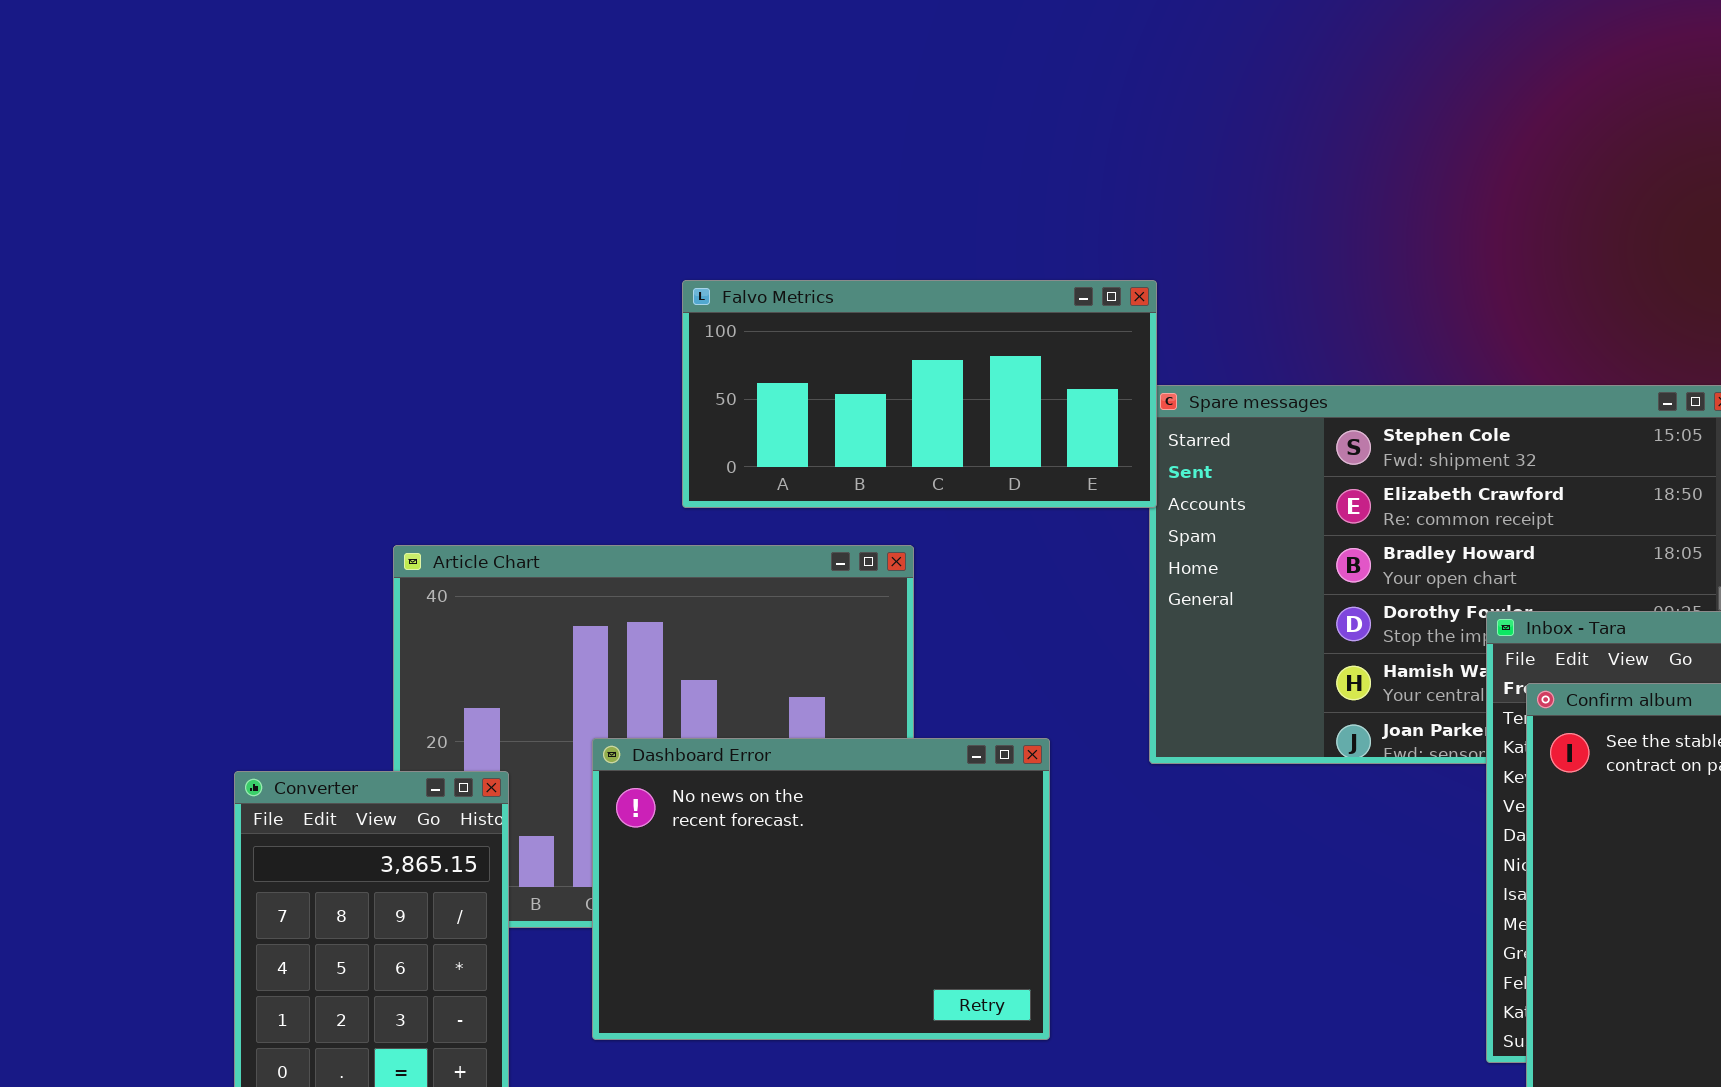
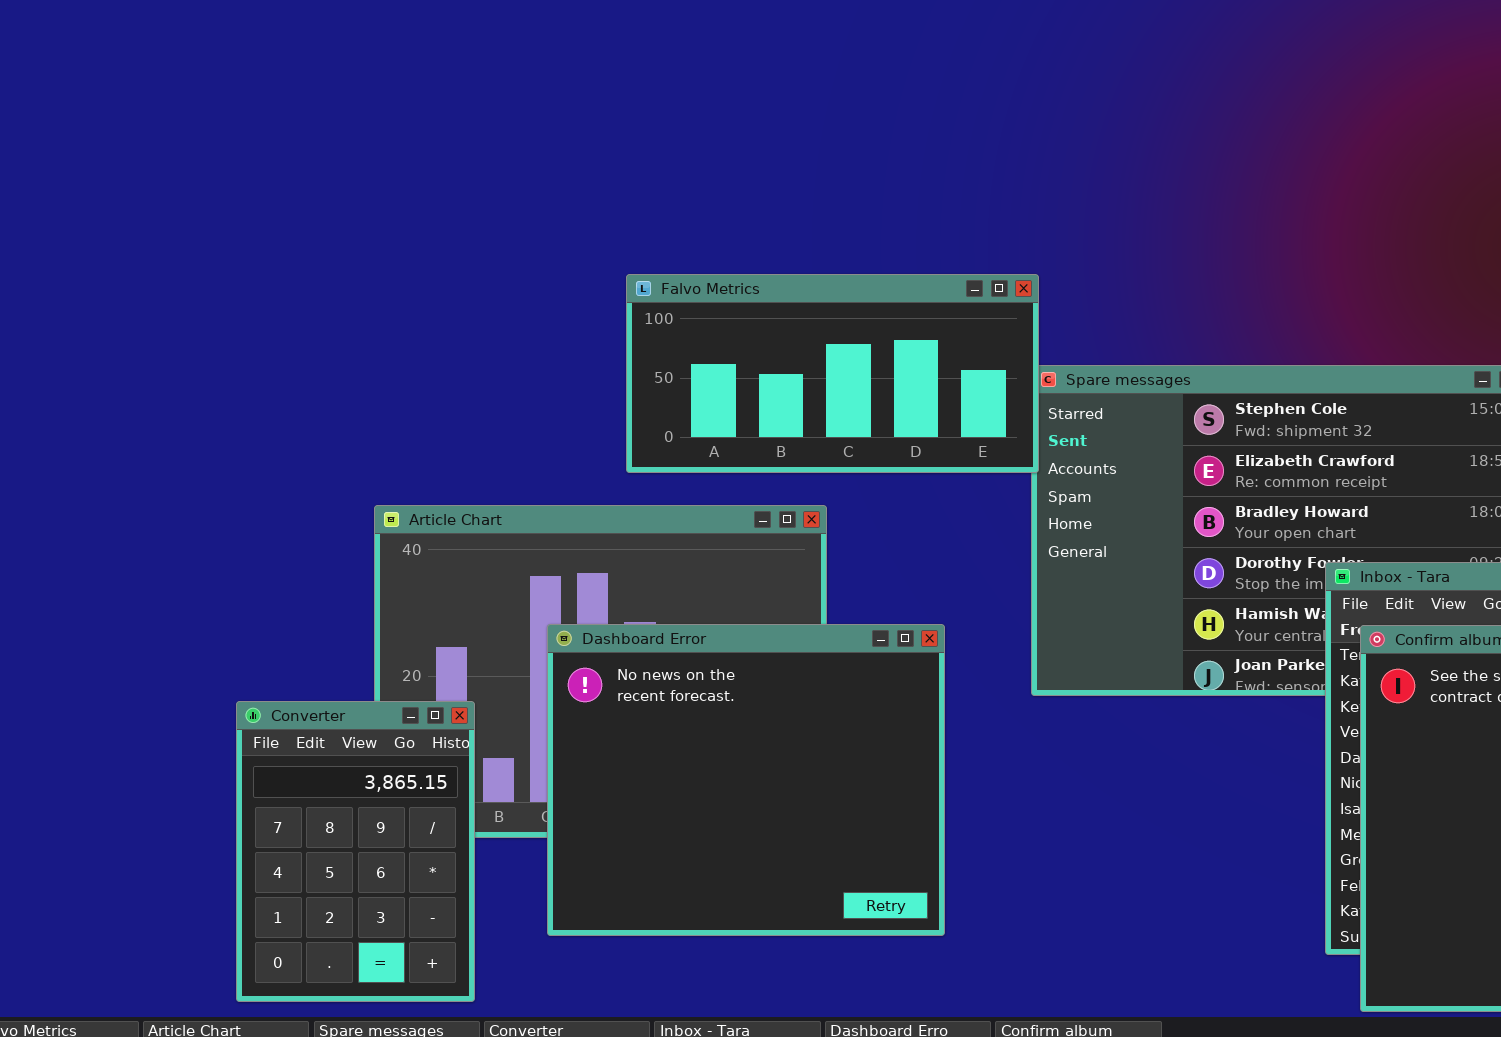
Dashboard Error: [592,738,1050,1040] -> [547,624,945,936], resized

